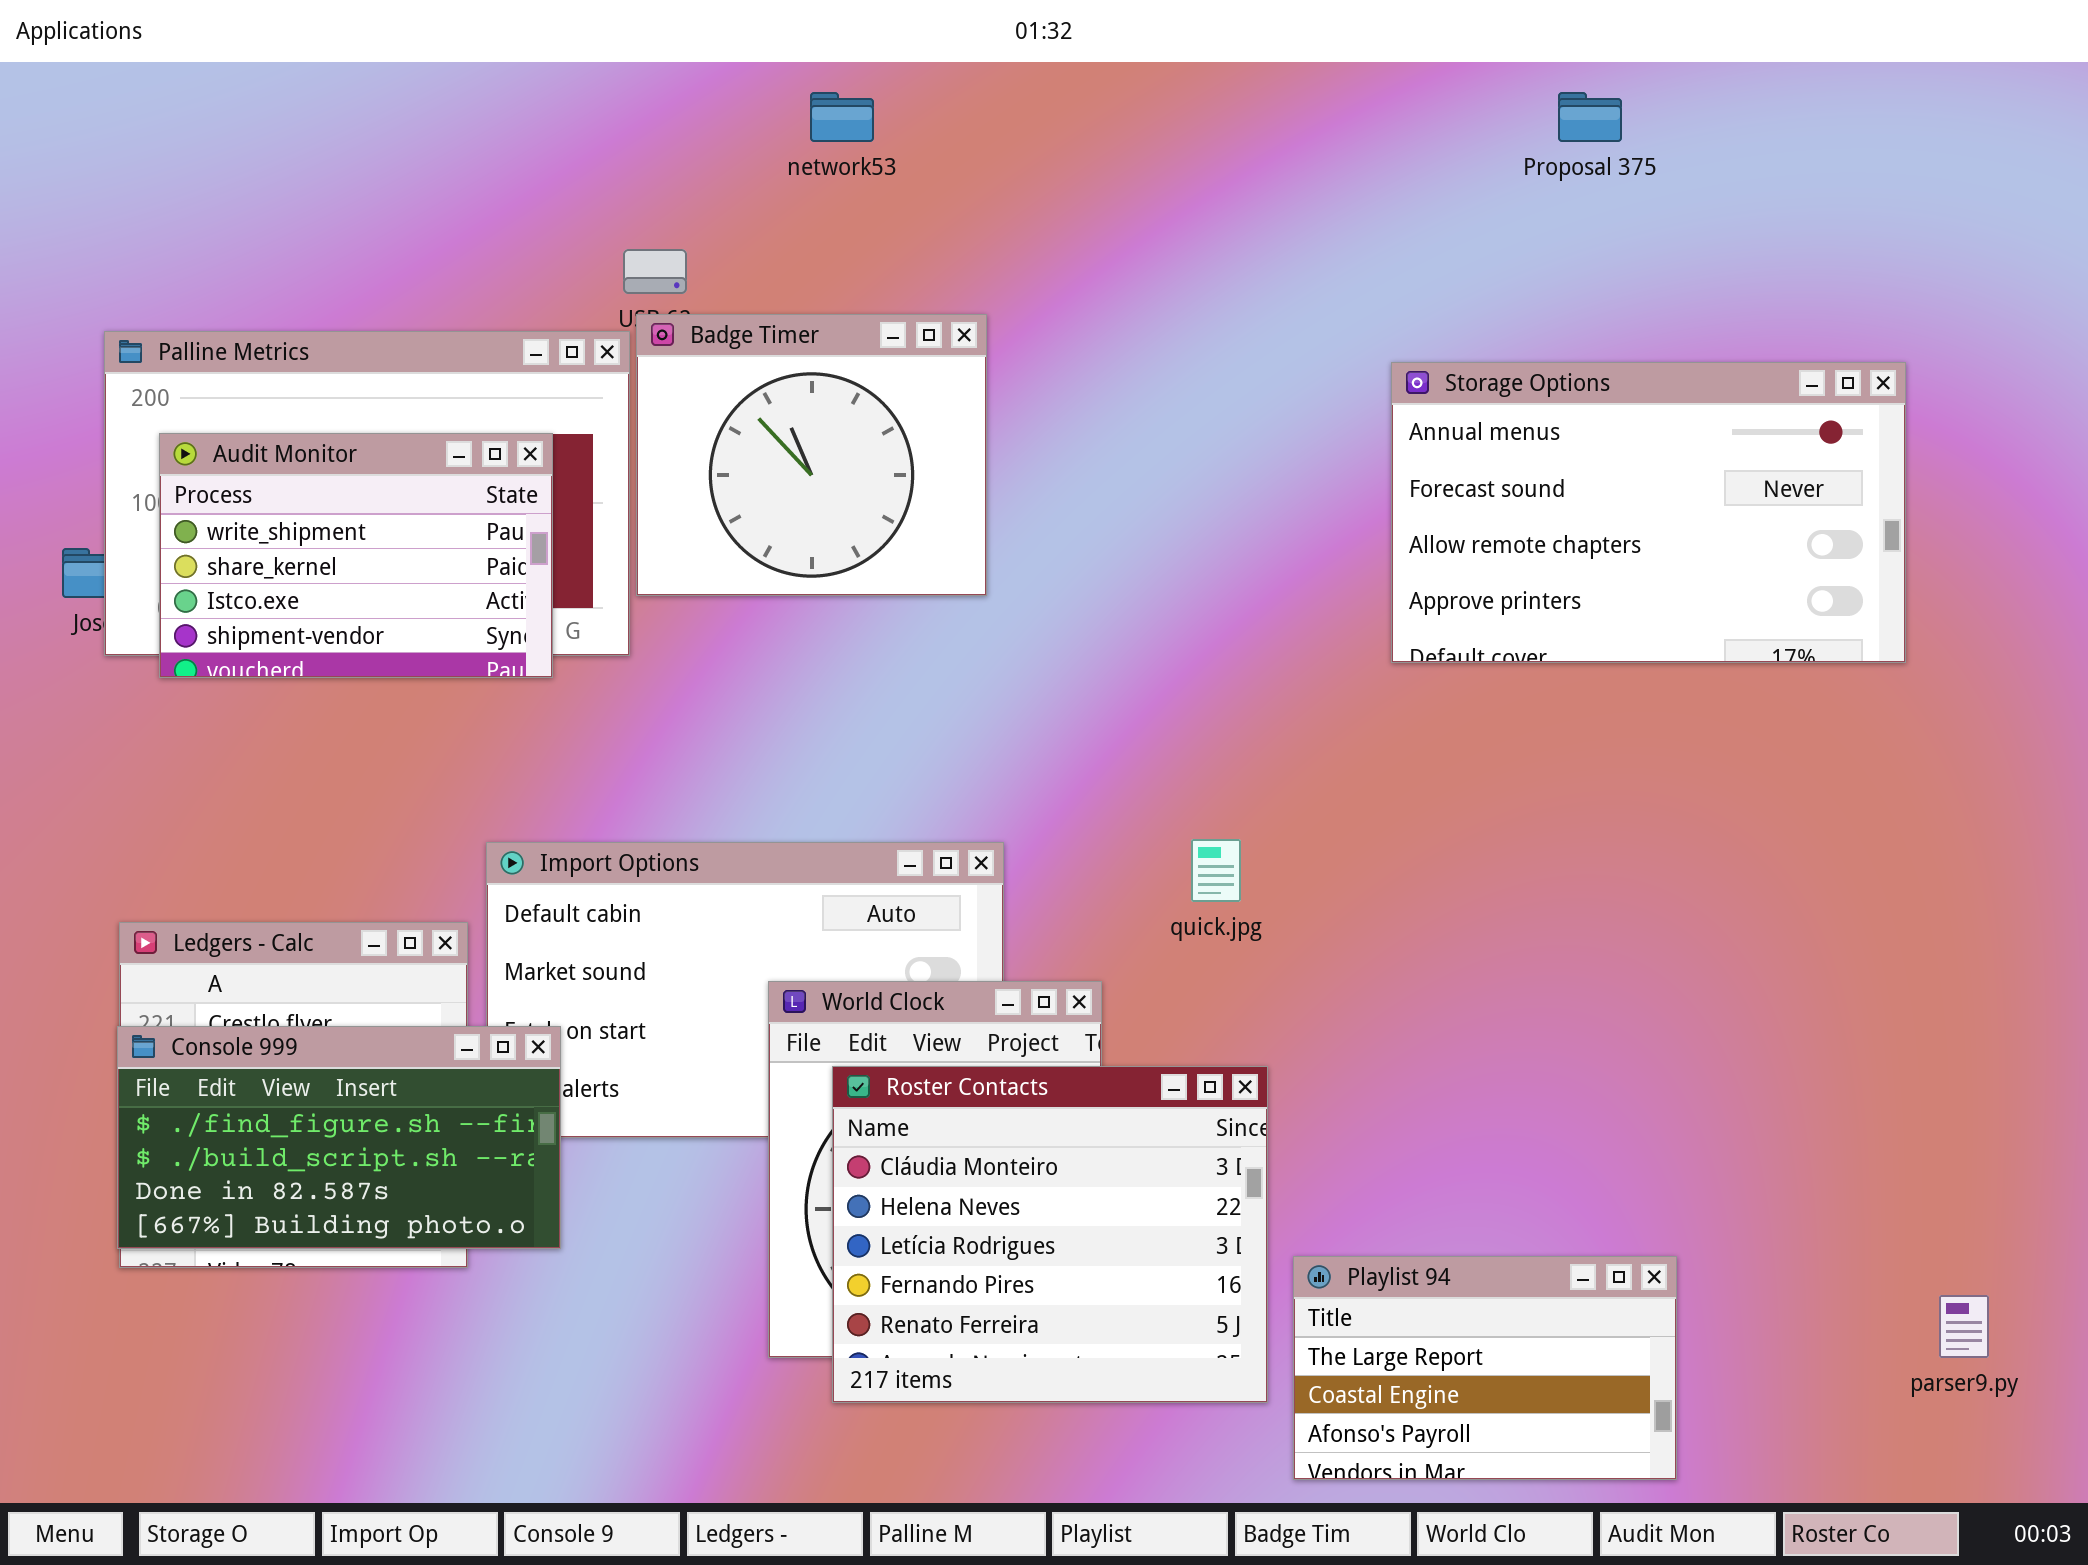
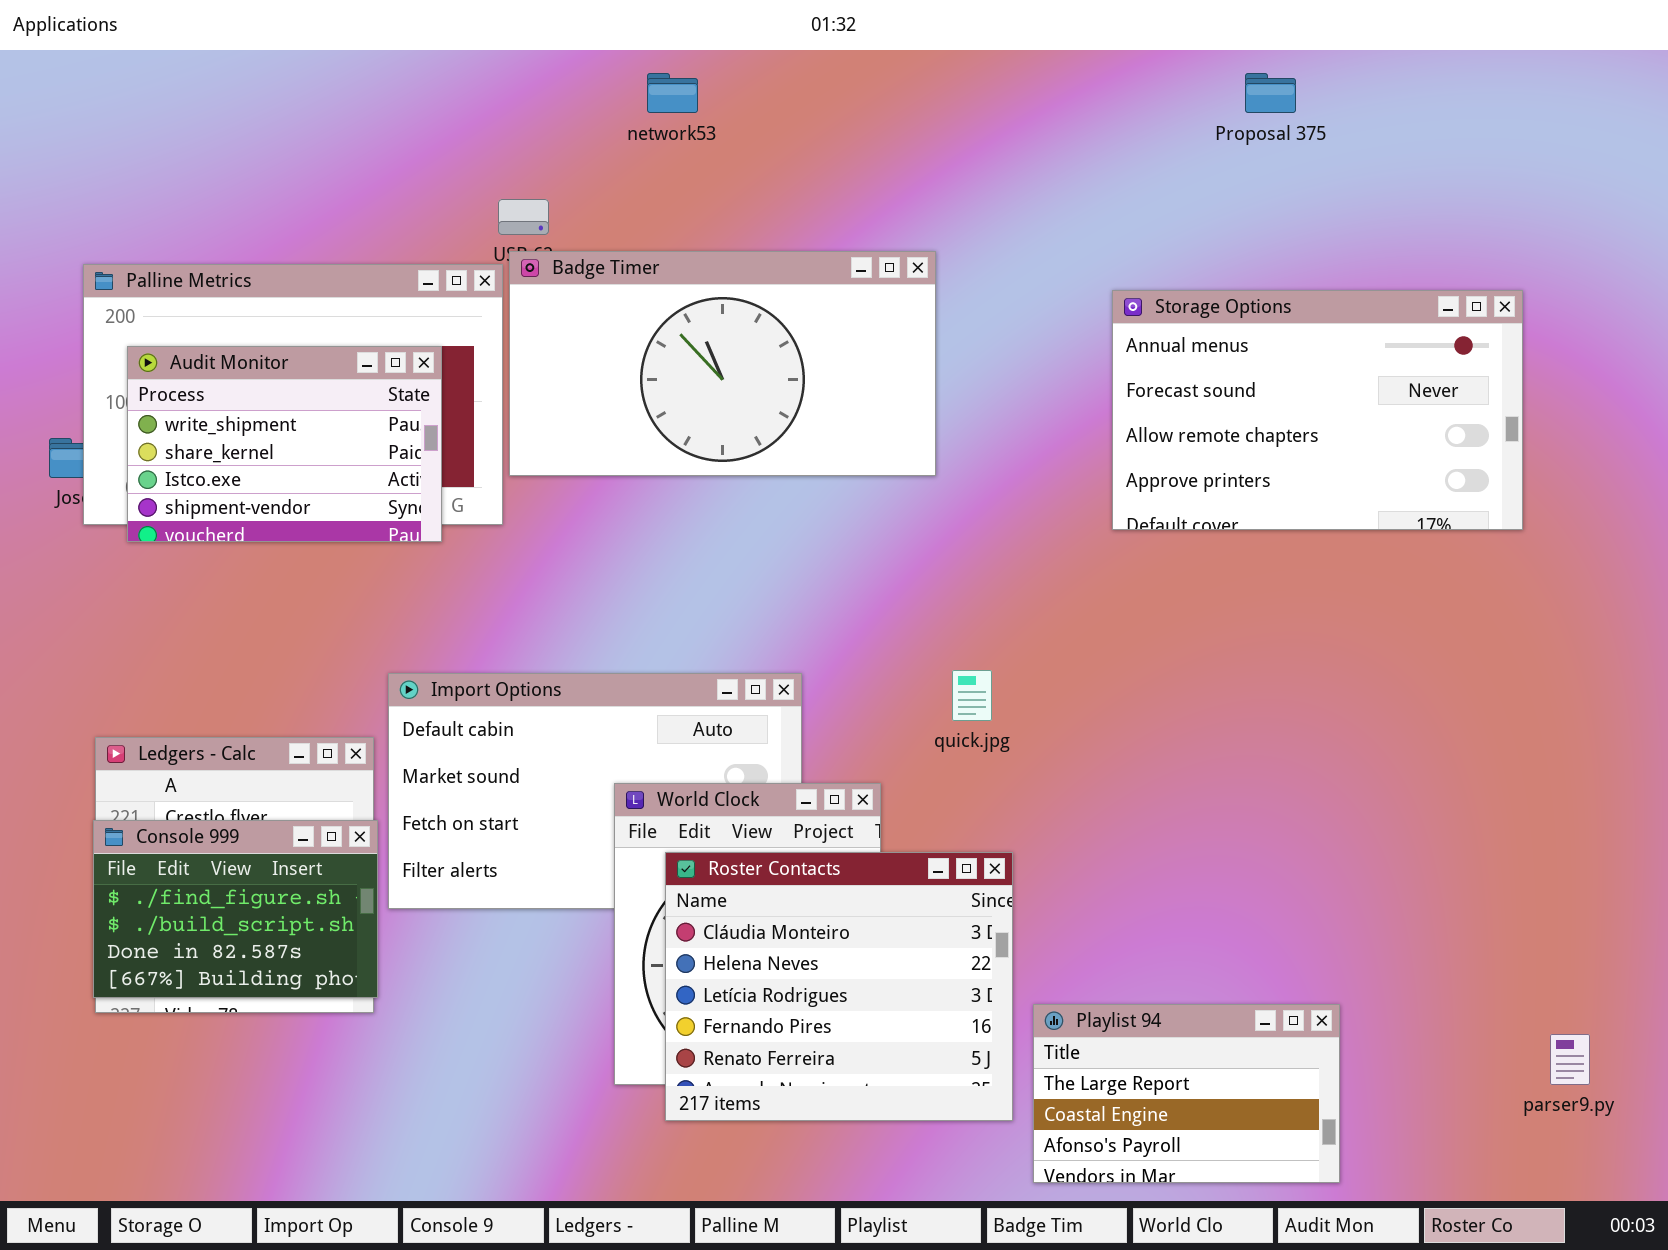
Badge Timer: [636,314,987,596] -> [509,251,936,476], resized
Console 999: [117,1026,561,1249] -> [93,820,378,998], resized

